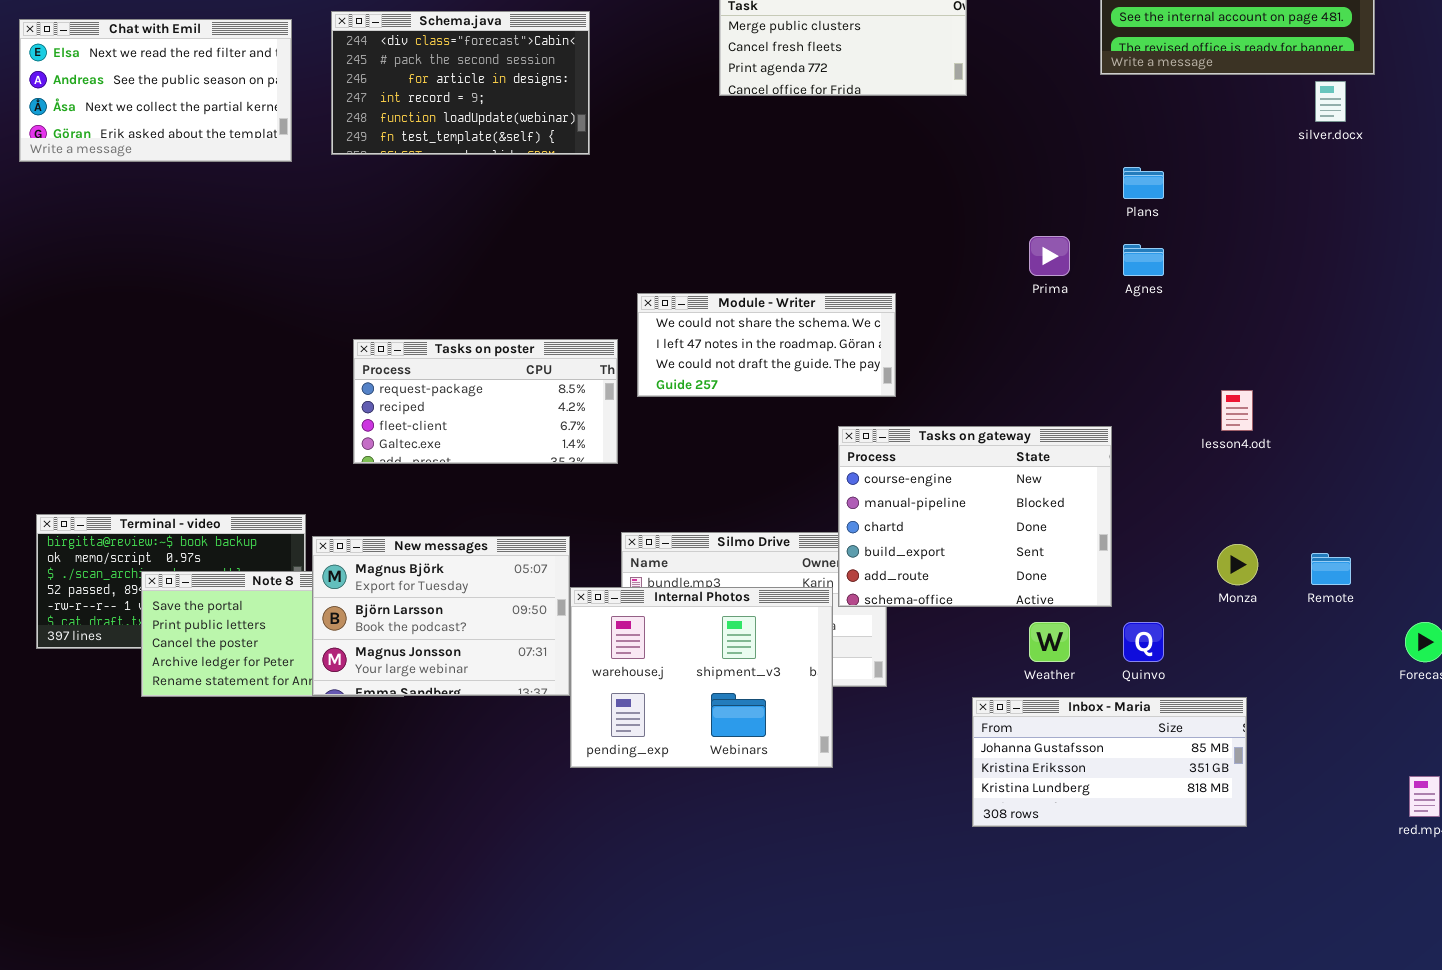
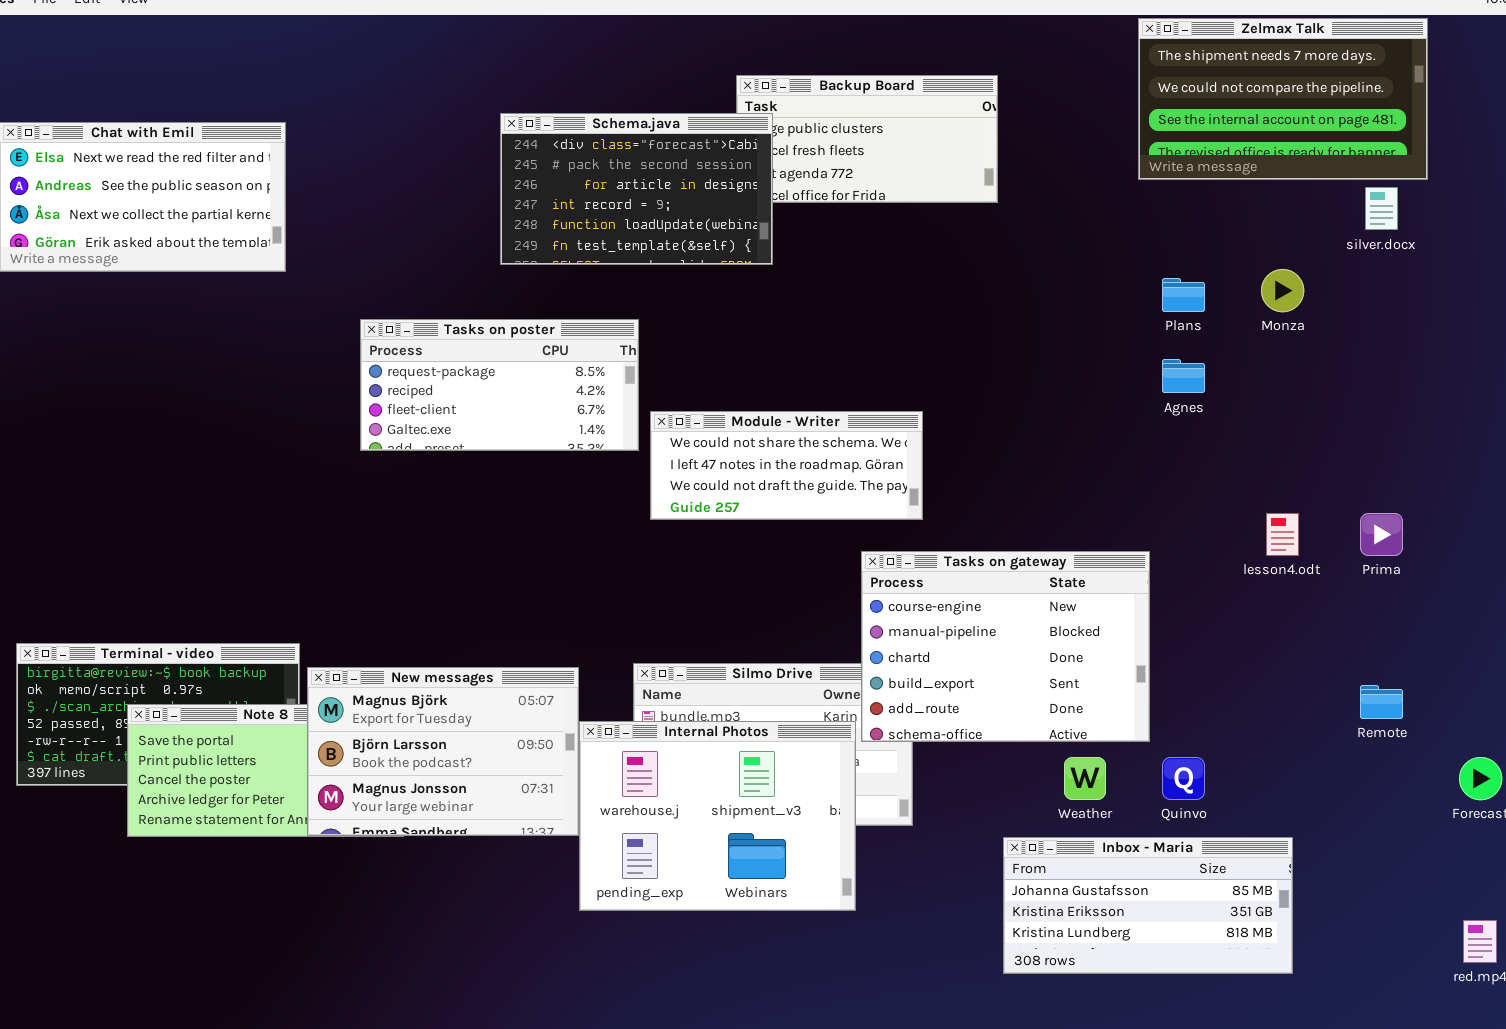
Schema.java: [331,11,590,155] -> [500,113,773,265], moved
Prima: [1029,236,1070,276] -> [1360,513,1403,556], moved
Tasks on poster: [353,339,618,464] -> [360,319,639,451], moved
Monza: [1217,544,1258,585] -> [1261,269,1304,312], moved

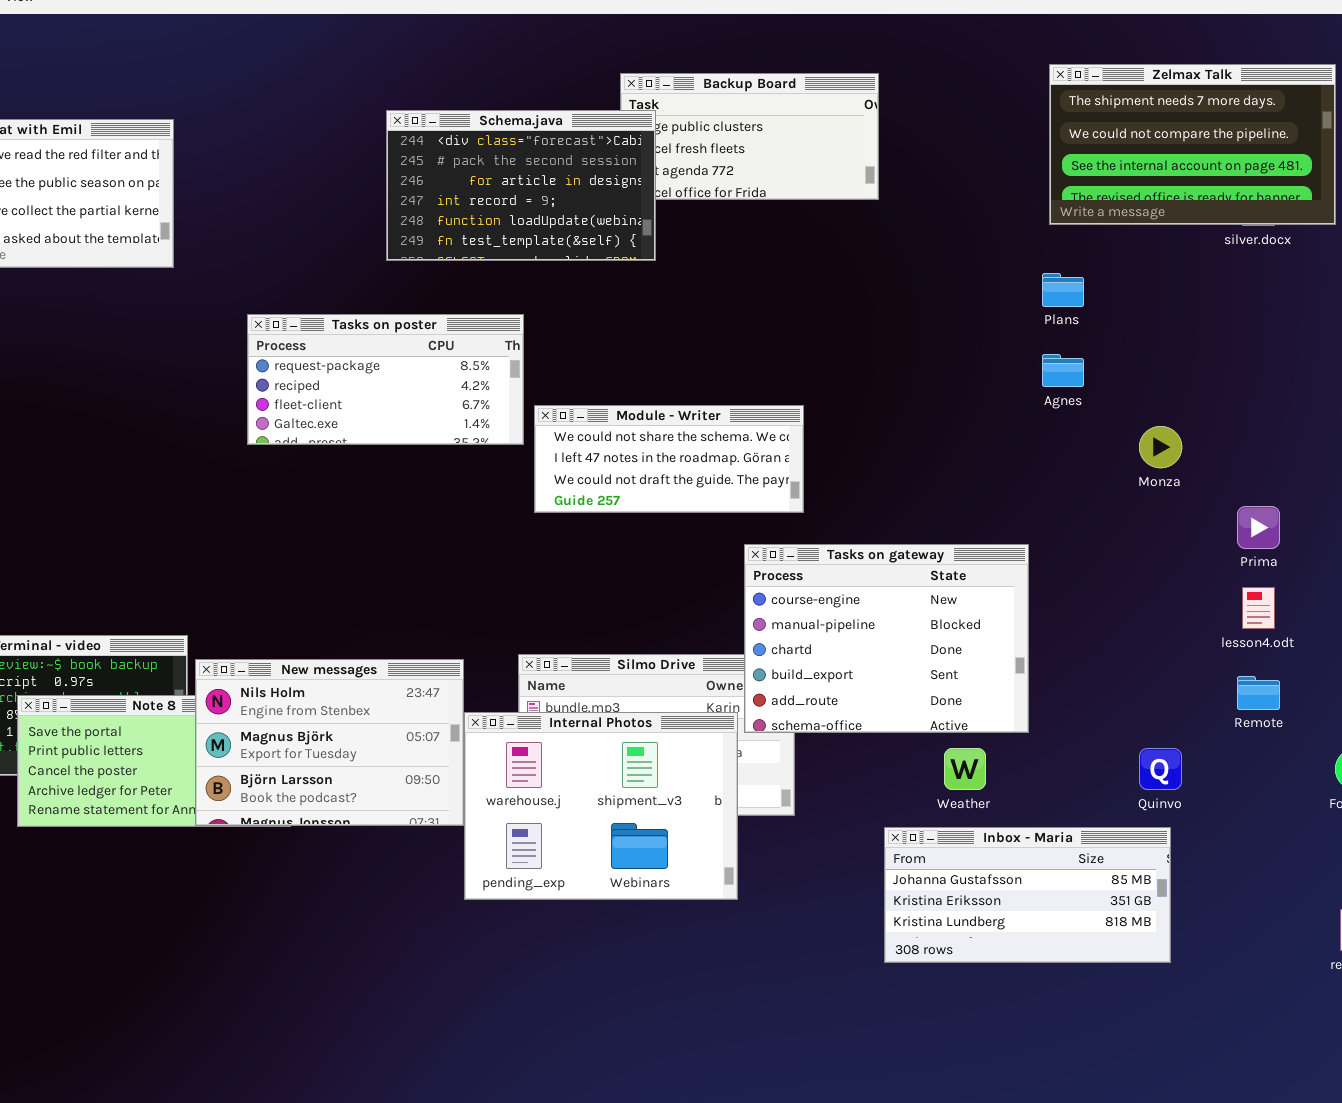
Zelmax Talk: [1138,18,1428,180] -> [1049,64,1336,225], moved
Monza: [1261,269,1304,312] -> [1139,426,1182,468], moved
lesson4.odt: [1266,513,1299,556] -> [1242,587,1275,629], moved
New messages: [307,667,579,836] -> [195,659,464,826], scrolled up 1 row
Quinvo: [1162,757,1205,800] -> [1139,748,1182,790], moved

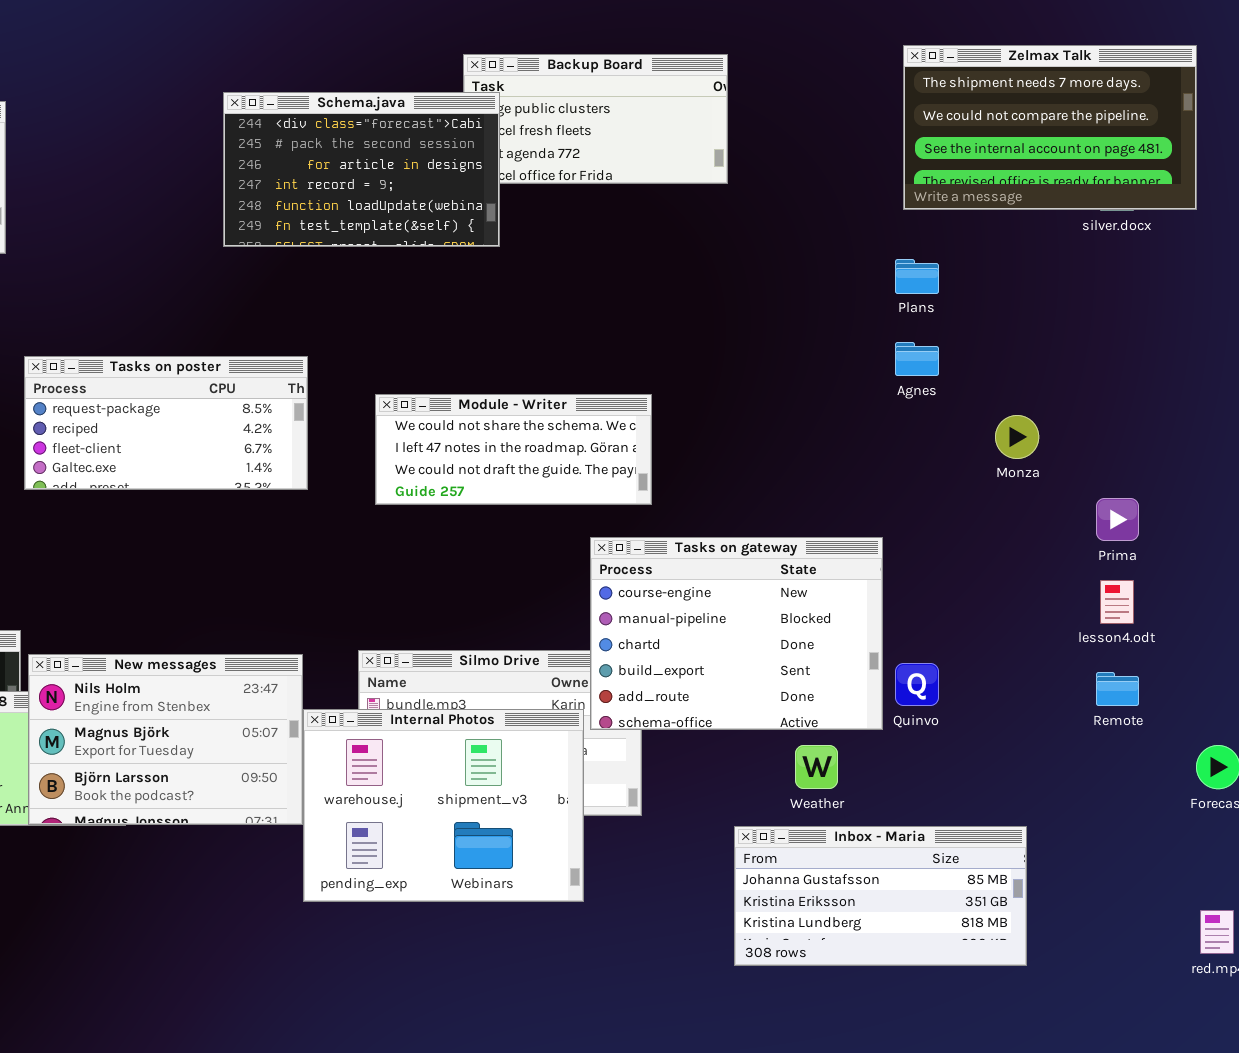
Tasks on poster: [247,314,524,445] -> [24,356,308,490], moved
Quinvo: [1139,748,1182,790] -> [895,663,939,706], moved

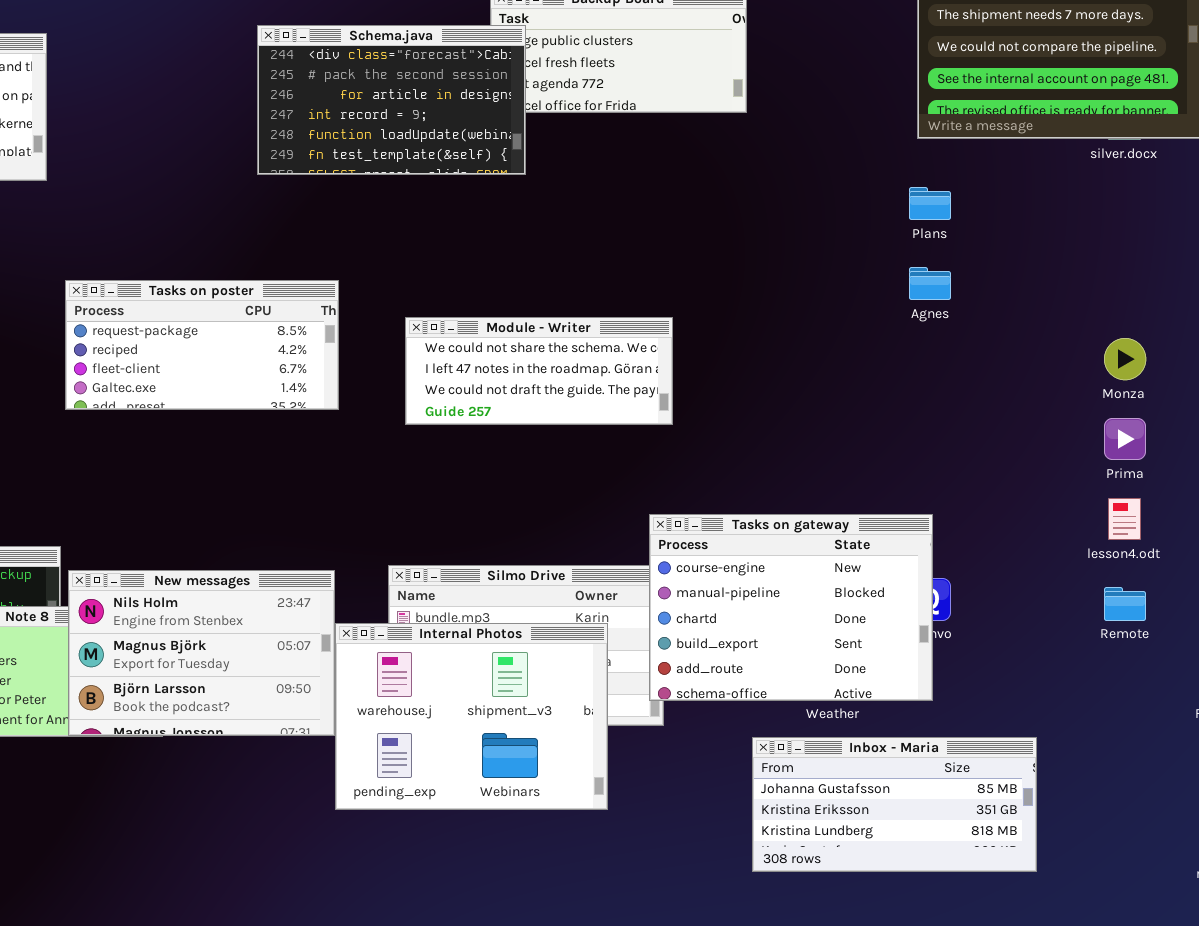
Monza: [995,415,1039,459] -> [1104,338,1146,380], moved
Tasks on gateway: [590,537,883,730] -> [649,514,933,701], moved

